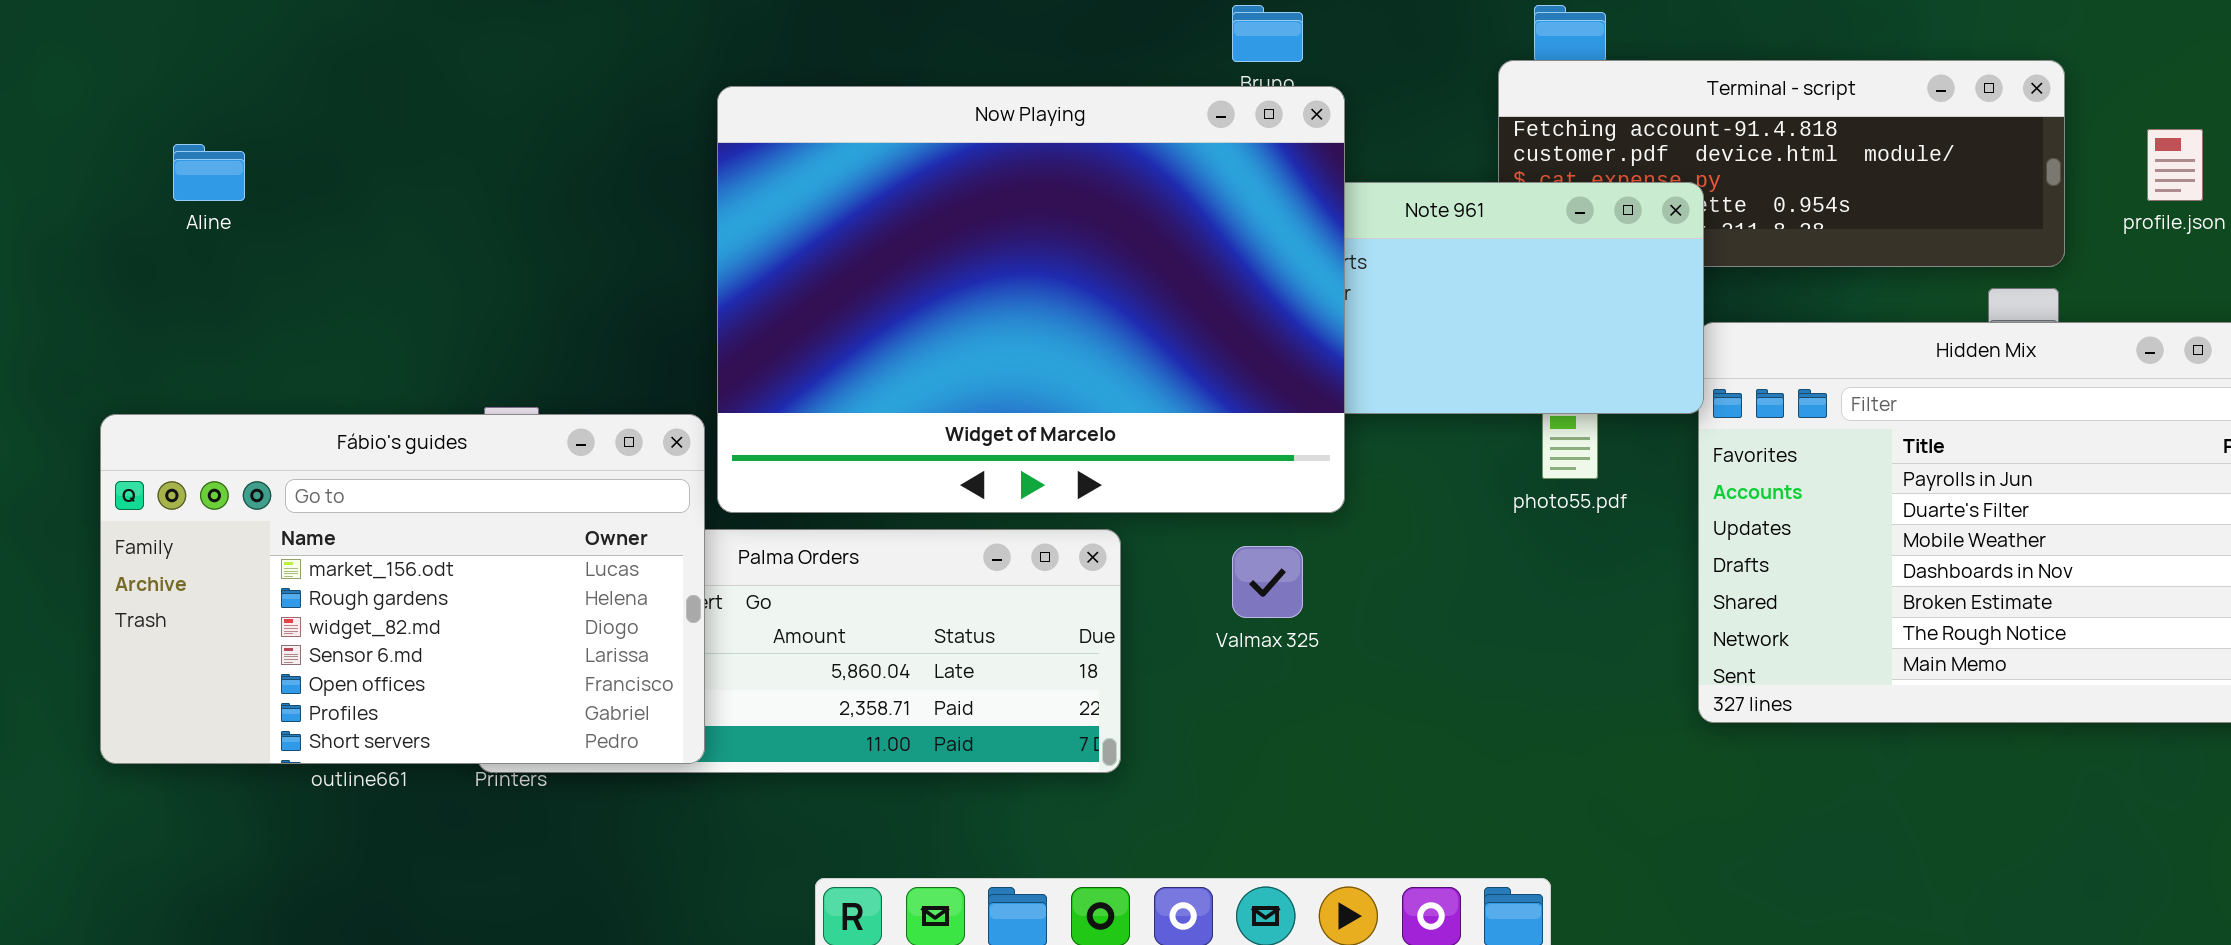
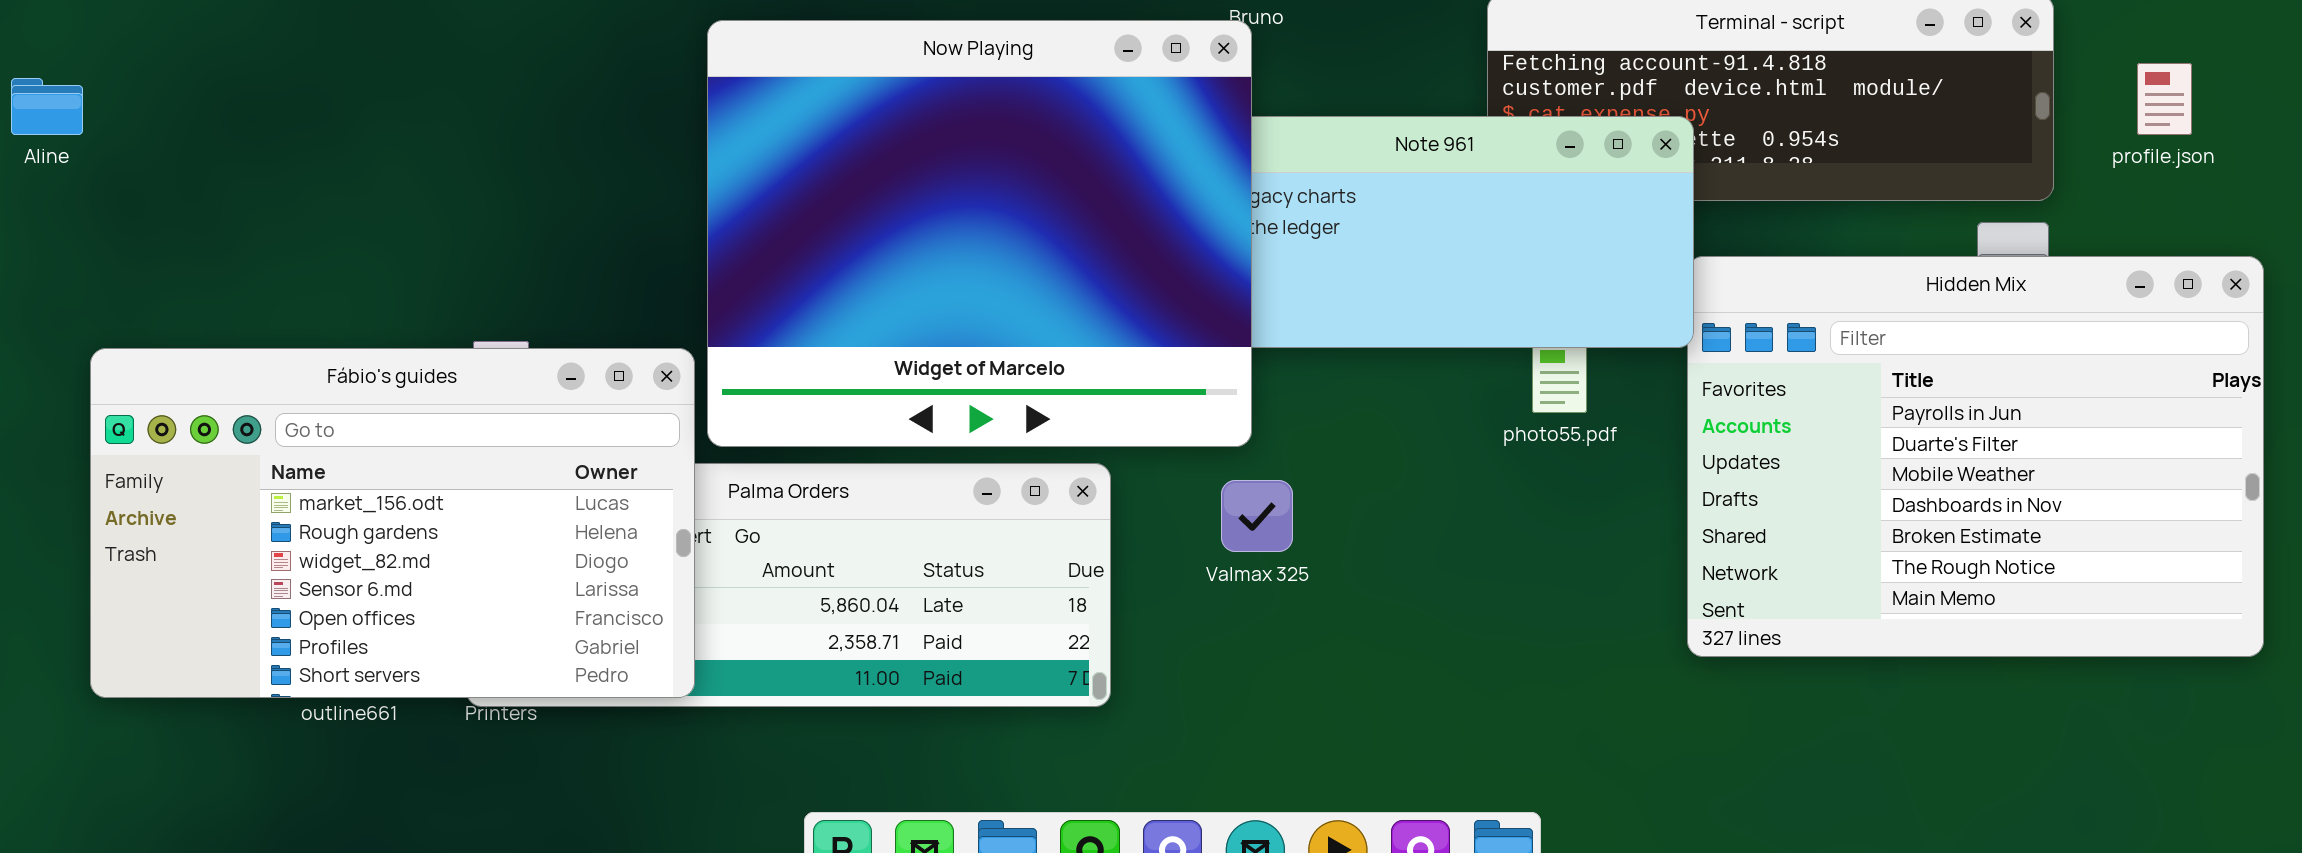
Now Playing: [717,86,1345,513] -> [707,20,1252,447], resized
Aline: [173,144,245,201] -> [11,78,83,135], moved

